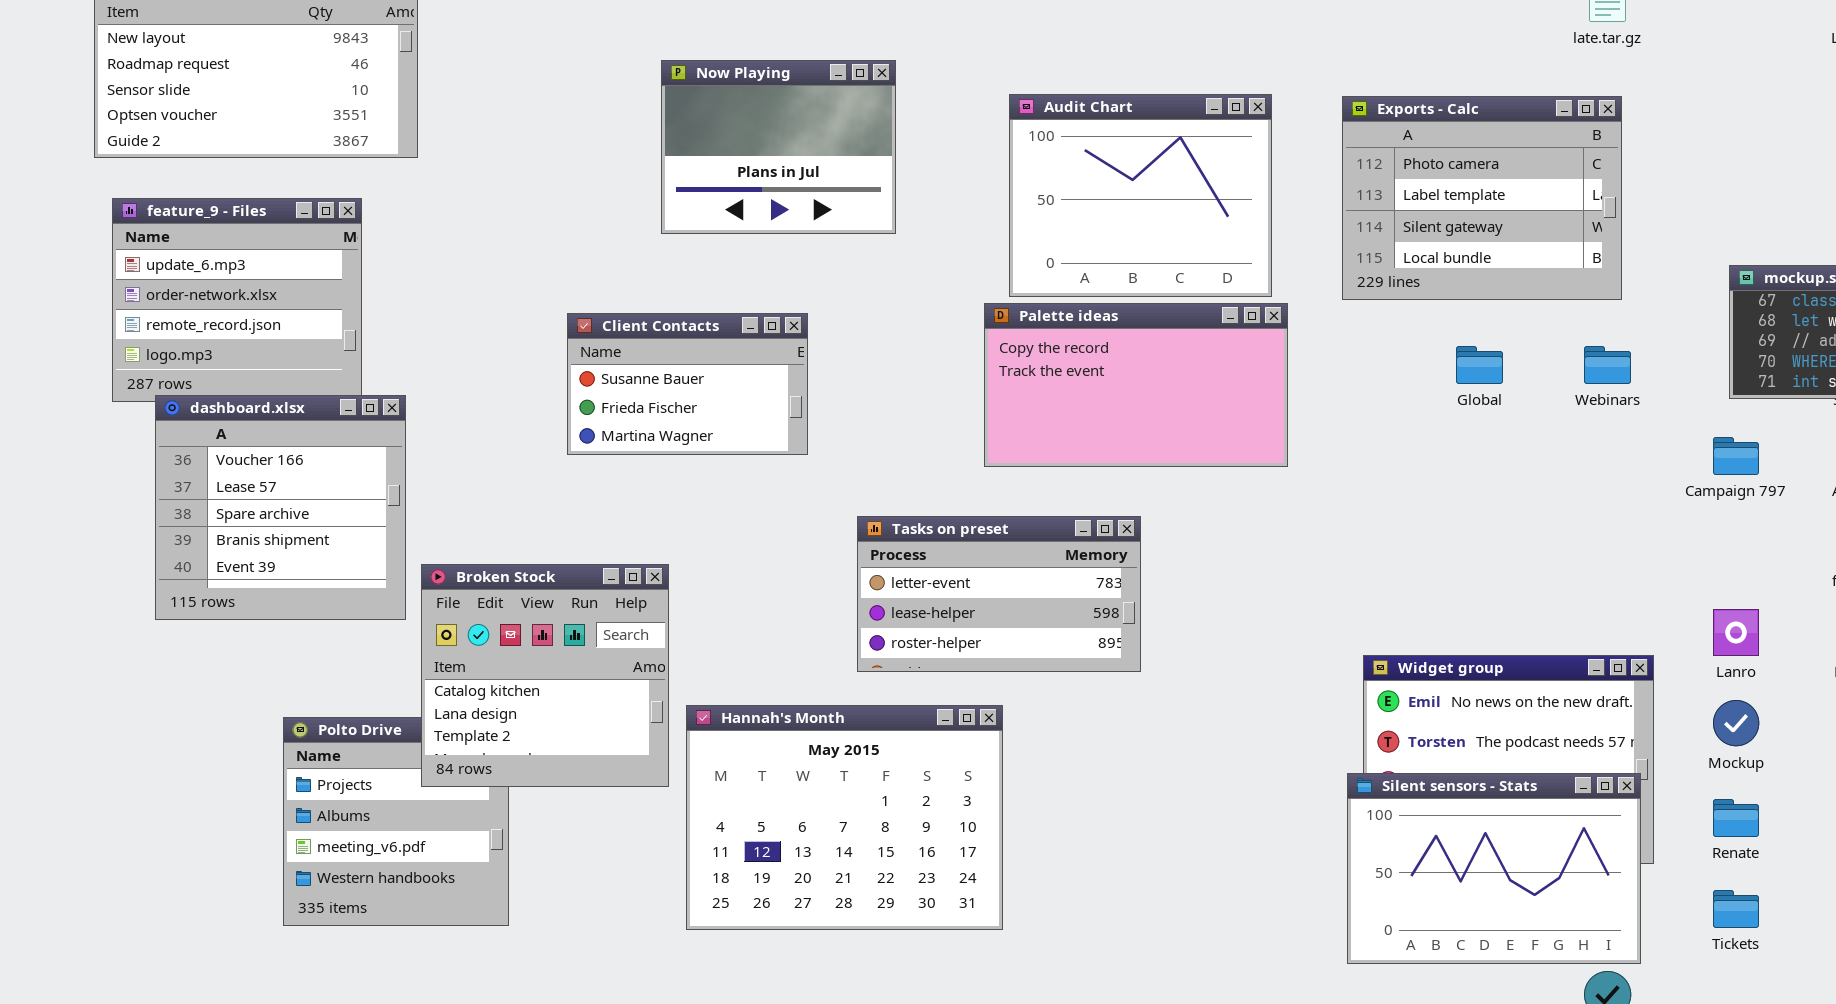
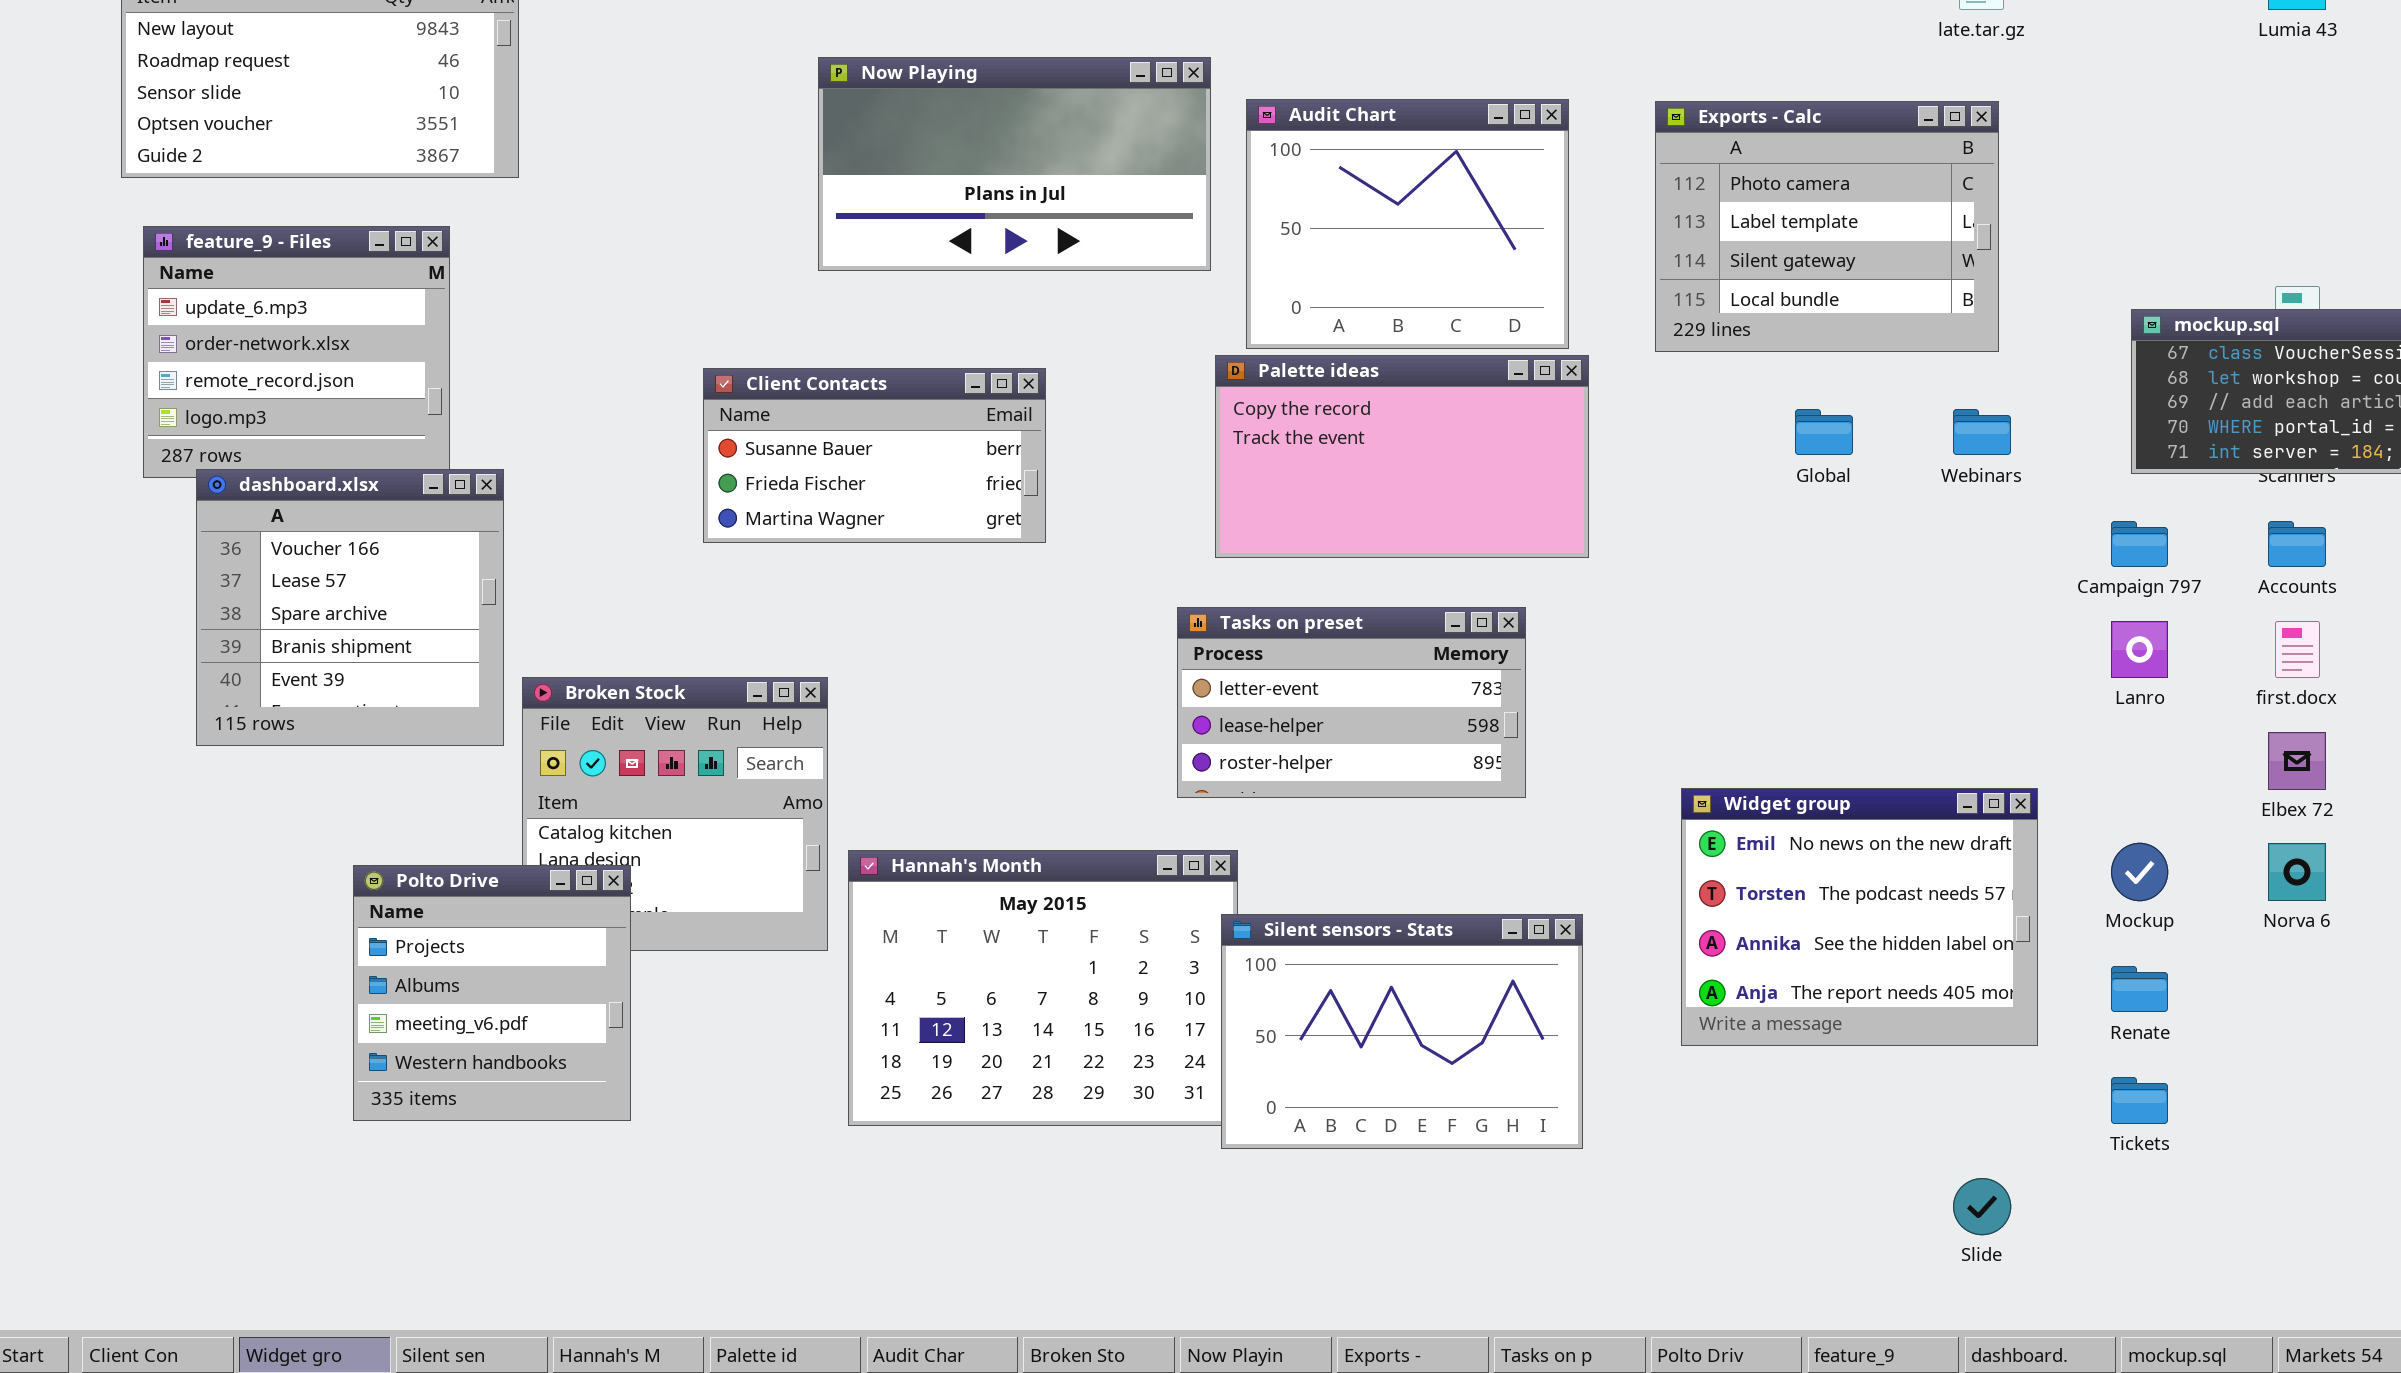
Now Playing: [661,60,896,234] -> [818,57,1211,271], resized
Client Contacts: [567,313,808,455] -> [703,368,1046,543], resized
Tasks on preset: [857,516,1141,672] -> [1177,607,1526,798], moved
Lanro: [1713,609,1759,656] -> [2111,621,2168,678], moved
Polto Drive: [283,717,509,926] -> [353,865,631,1121], raised
Silent sensors - Stats: [1347,773,1641,964] -> [1221,914,1583,1149], moved

